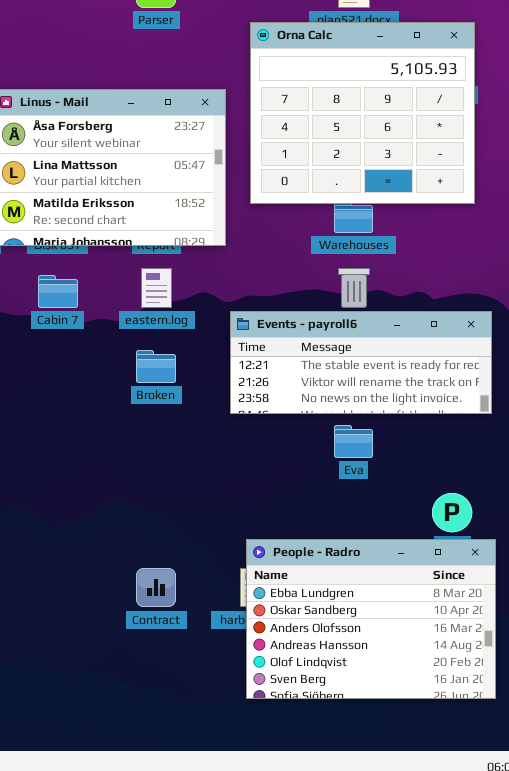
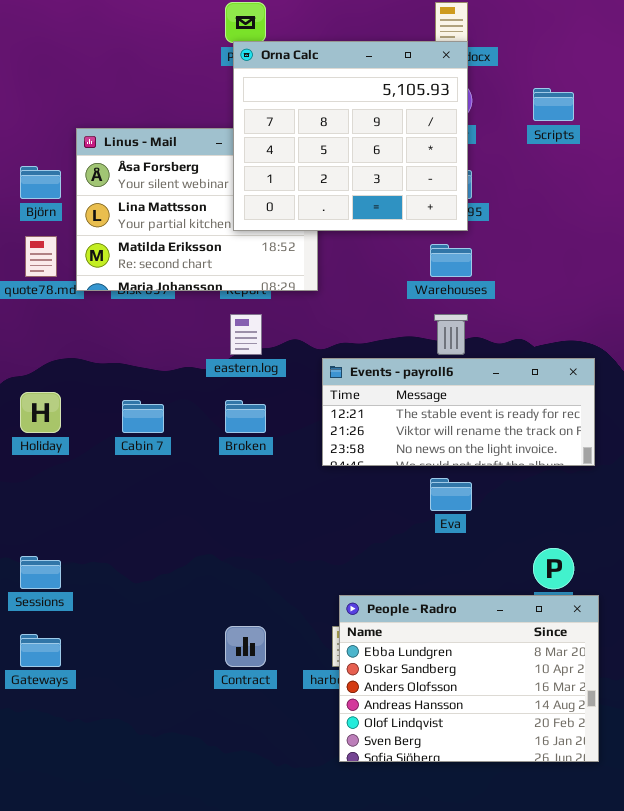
Orna Calc: [250,22,475,204] -> [233,41,468,231], moved
Cabin 7: [38,275,78,308] -> [122,400,164,433], moved

